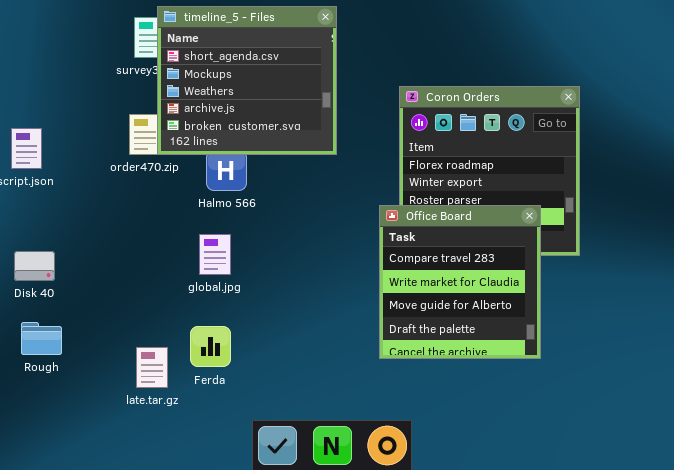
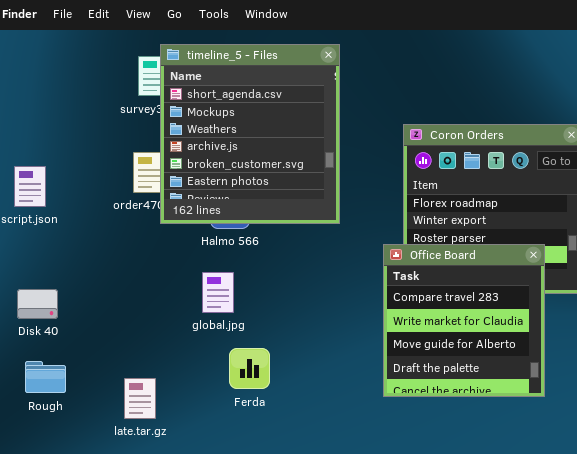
timeline_5 - Files: [157,6,337,155] -> [160,44,340,224], resized
Ferda: [190,326,231,367] -> [229,348,270,389], moved
late.tar.gz: [136,347,168,388] -> [124,378,156,419], moved

